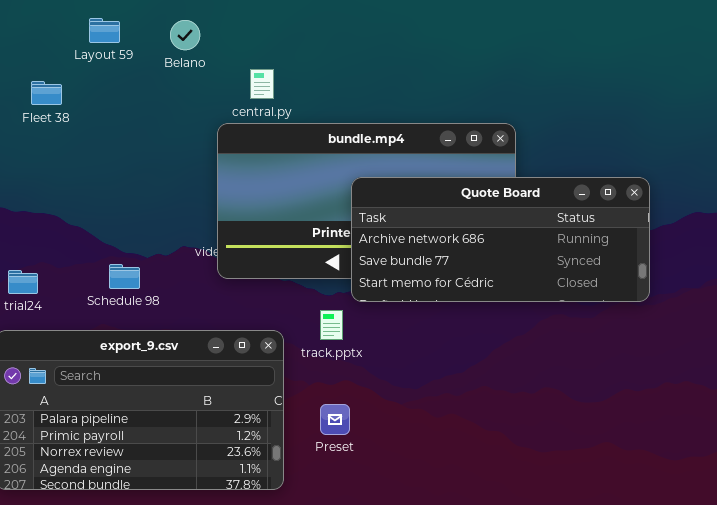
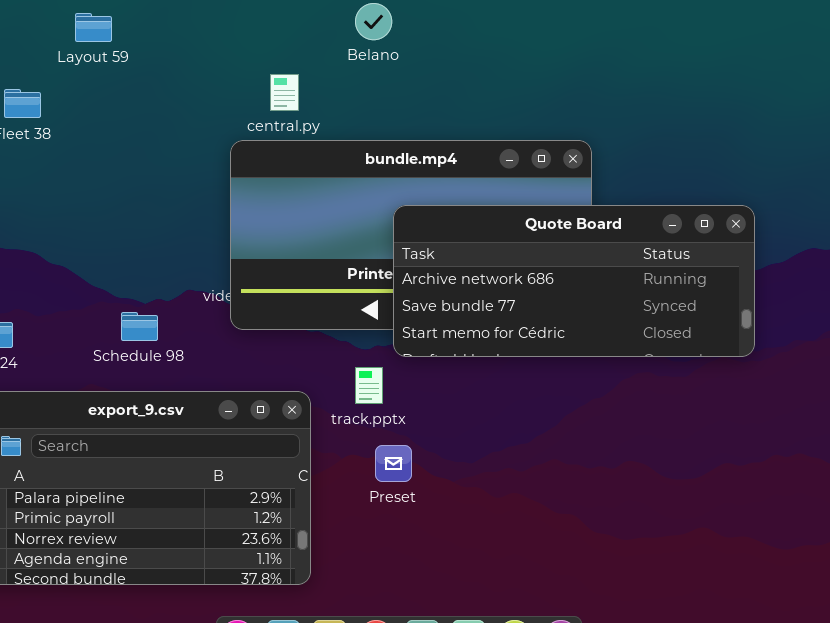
Belano: [170,20,200,50] -> [355,3,392,40], moved
Schedule 98: [109,264,140,289] -> [121,312,158,341], moved
Preset: [320,404,350,435] -> [375,445,412,482], moved

